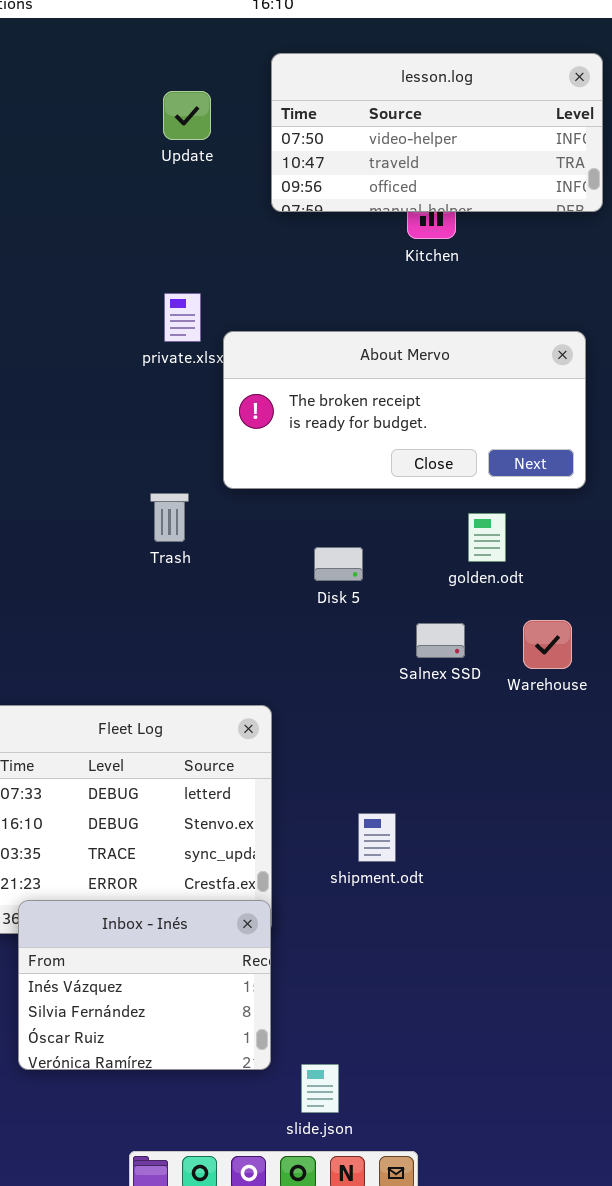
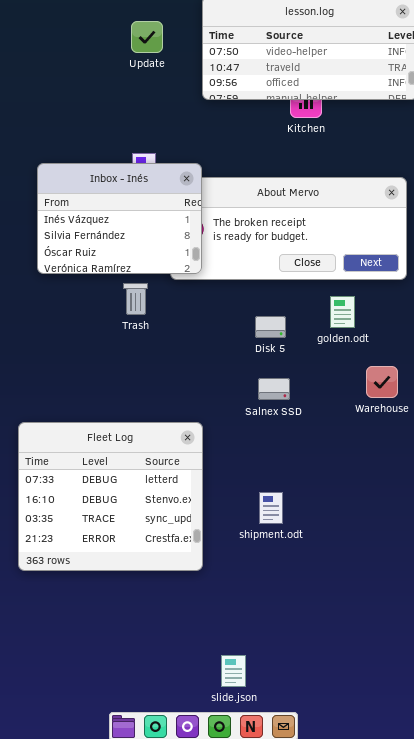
Disk 5: [314,547,363,581] -> [255,316,286,338], moved
Salnex SSD: [416,623,465,658] -> [258,378,290,400], moved
Inbox - Inés: [18,900,271,1070] -> [37,163,202,274], moved

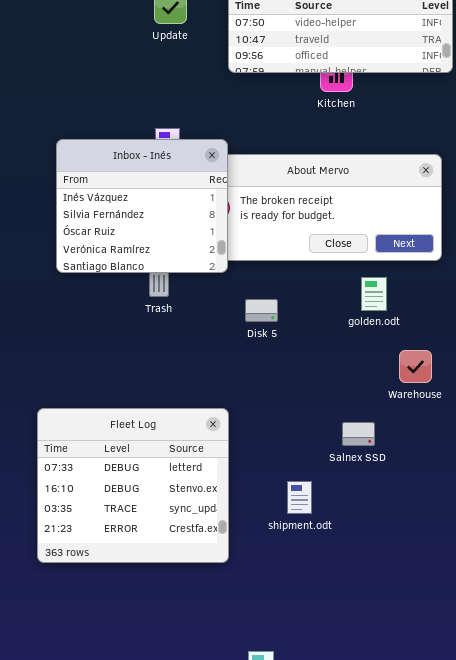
Inbox - Inés: [37,163,202,274] -> [56,139,228,273], resized
Disk 5: [255,316,286,338] -> [245,299,278,322], moved
Salnex SSD: [258,378,290,400] -> [342,422,375,446], moved

